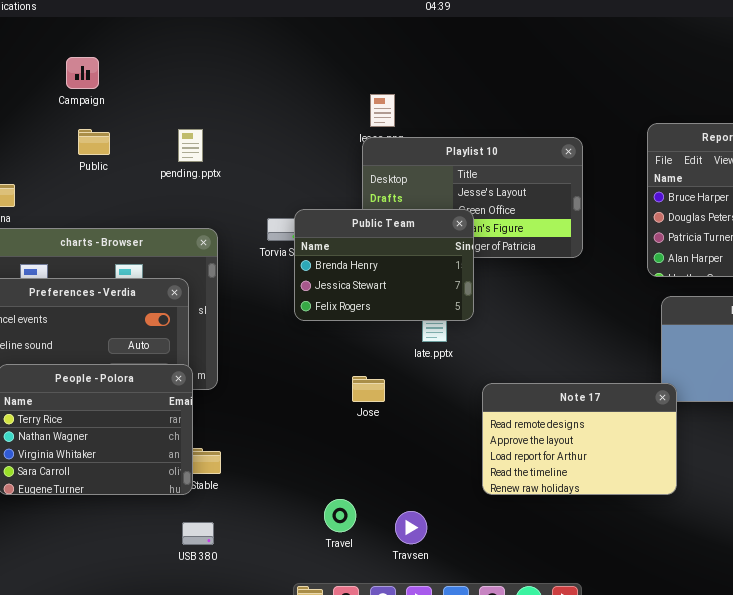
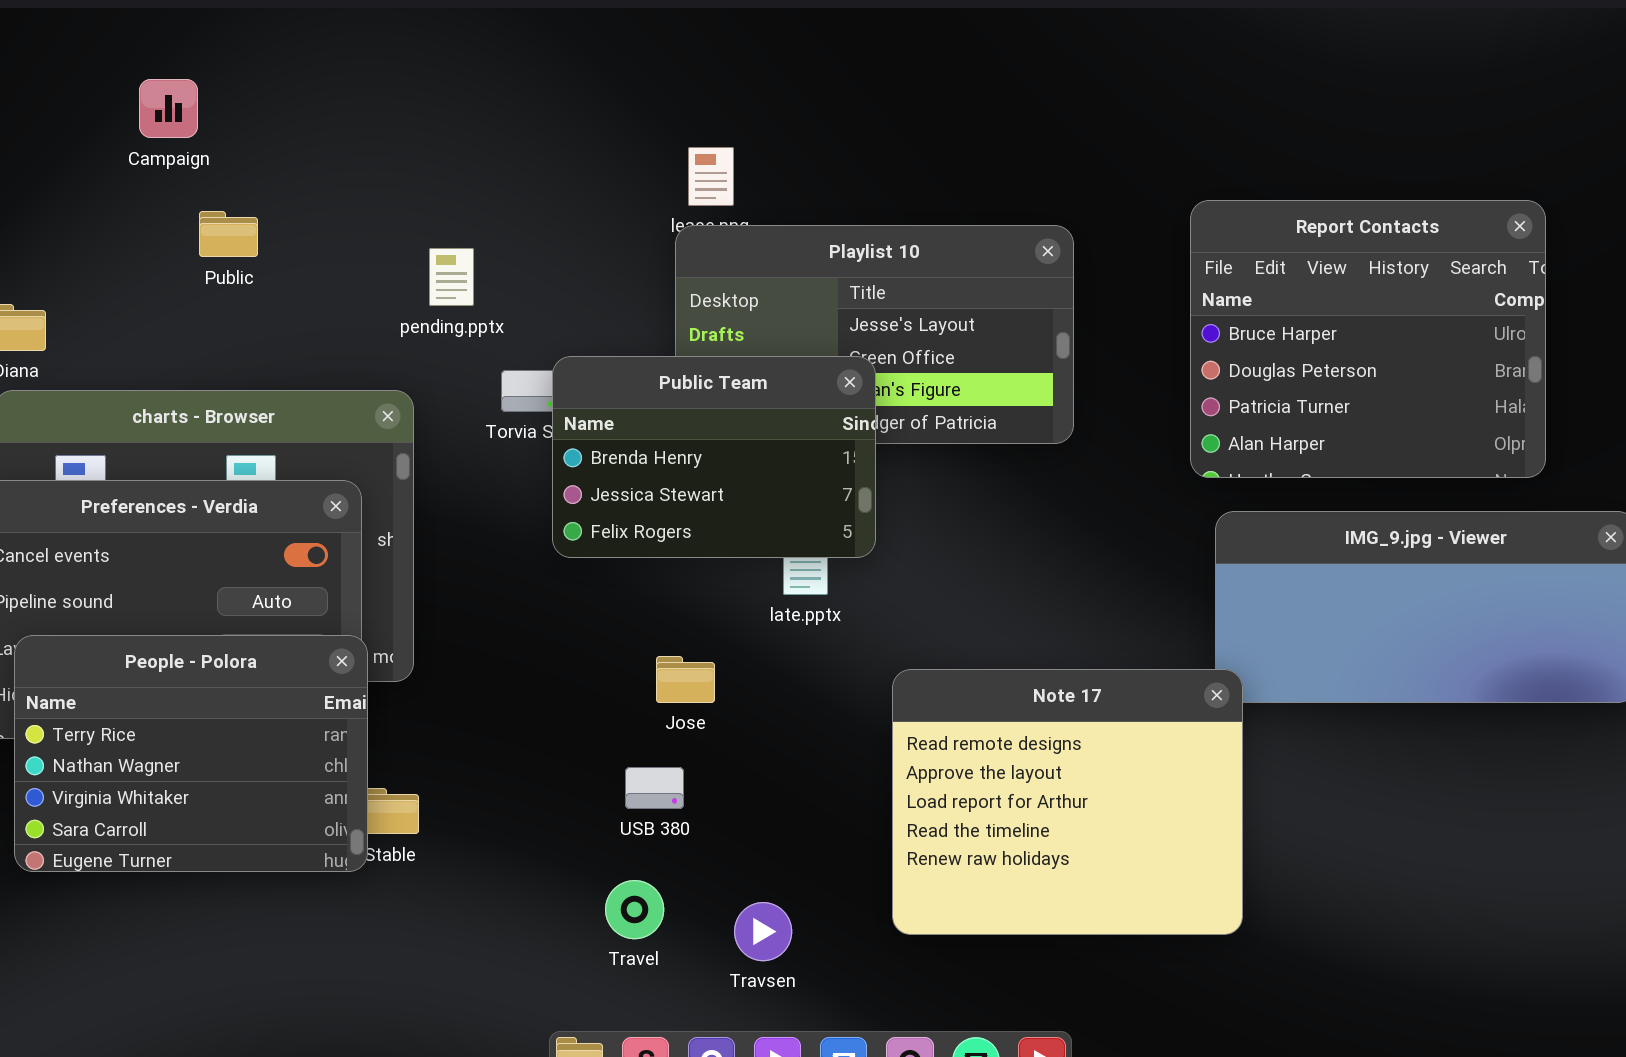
Public: [78,129,110,155] -> [199,211,258,257], moved
pending.pptx: [178,129,203,162] -> [429,248,474,306], moved
Note 17: [482,383,677,495] -> [892,669,1243,935], resized
USB 380: [182,522,214,545] -> [625,767,684,809], moved

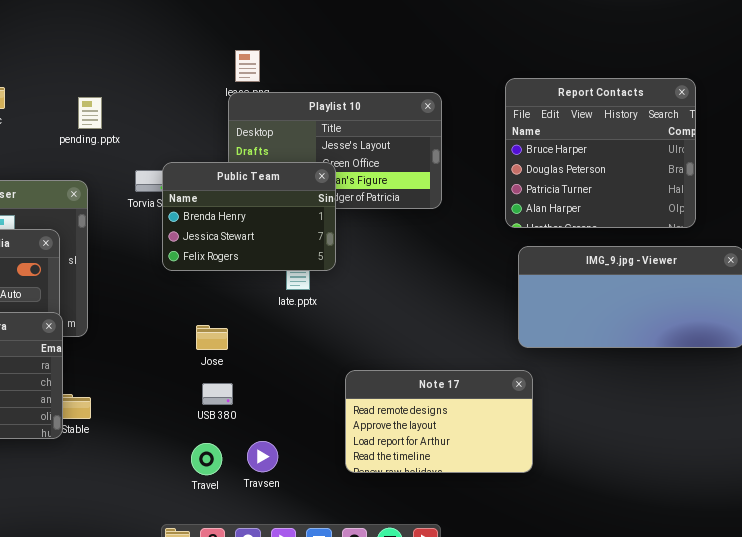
pending.pptx: [429,248,474,306] -> [78,97,102,129], moved
Jose: [656,656,715,703] -> [196,325,228,350], moved
Note 17: [892,669,1243,935] -> [345,370,533,473], resized
Travsen: [734,902,792,961] -> [247,441,278,472], moved

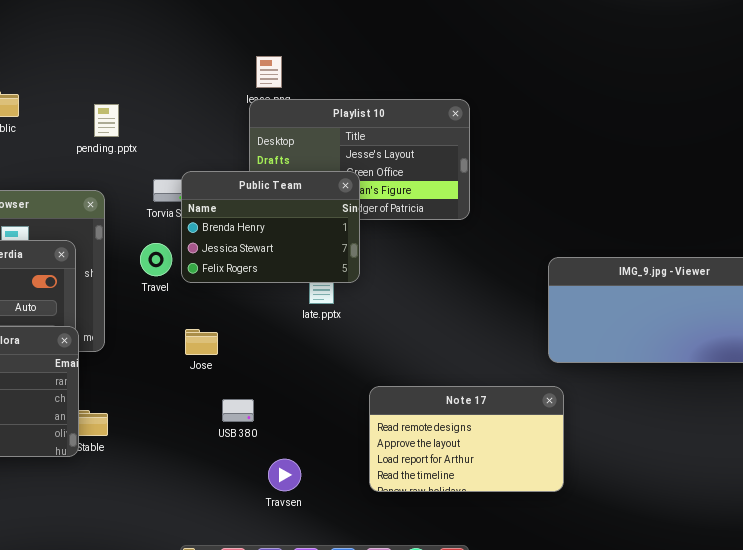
Report Contacts: [505,78,696,228] -> none, closed
Jose: [196,325,228,350] -> [185,329,218,355], moved
Travel: [191,443,222,475] -> [140,243,172,276], moved

